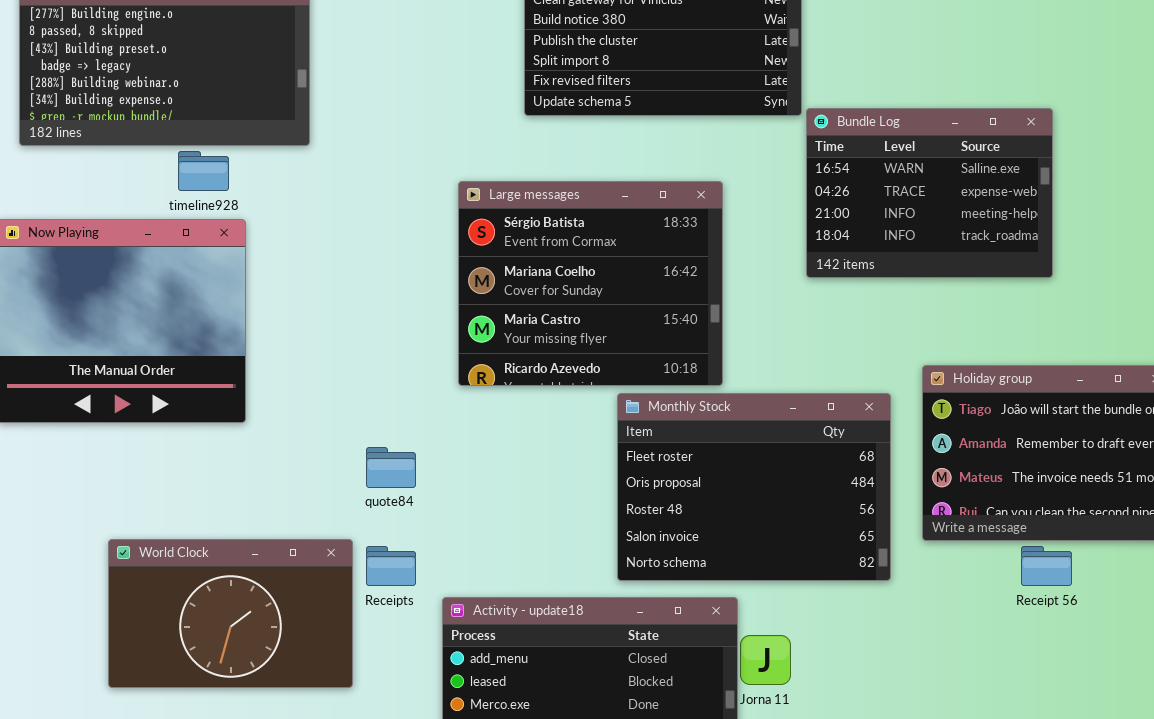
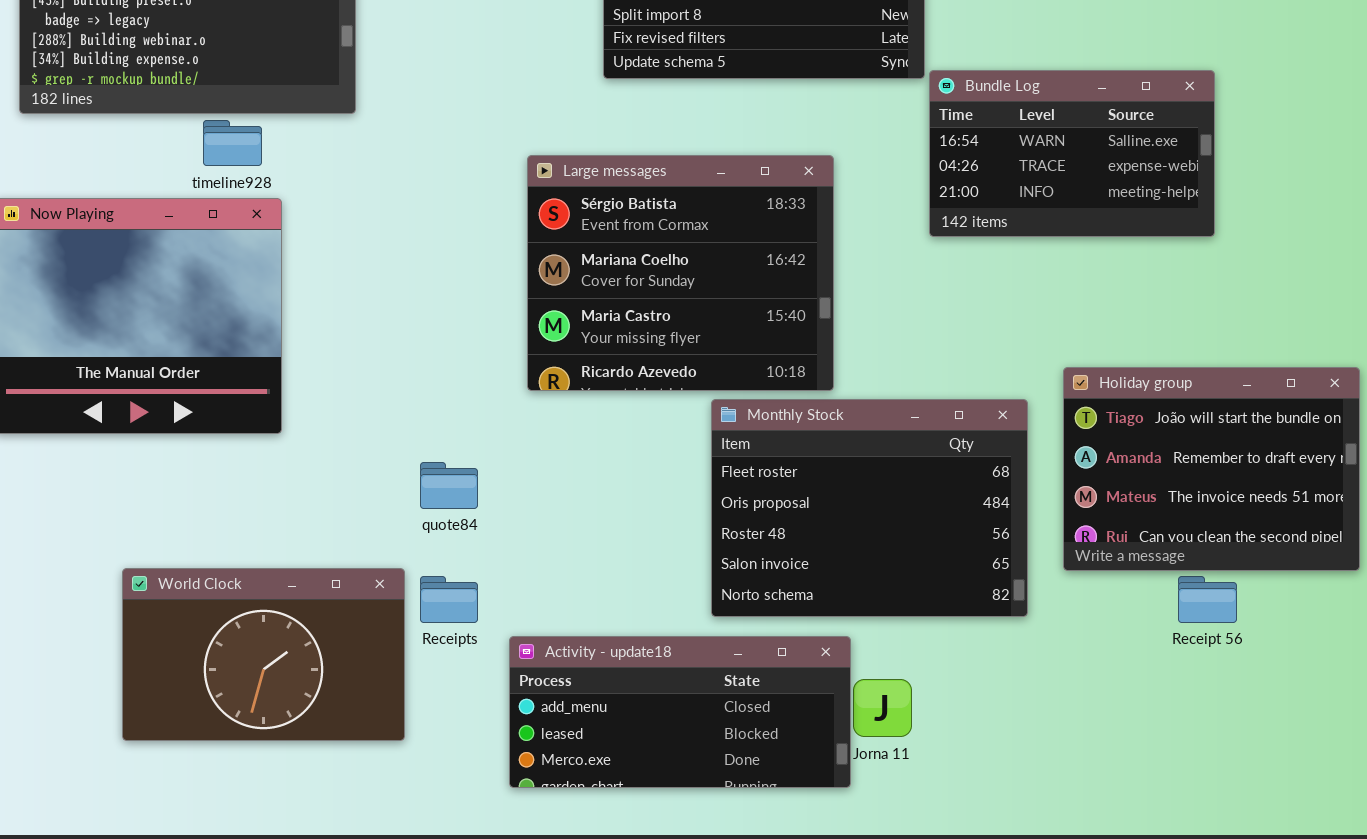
Bundle Log: [806,108,1053,278] -> [929,70,1215,237], resized

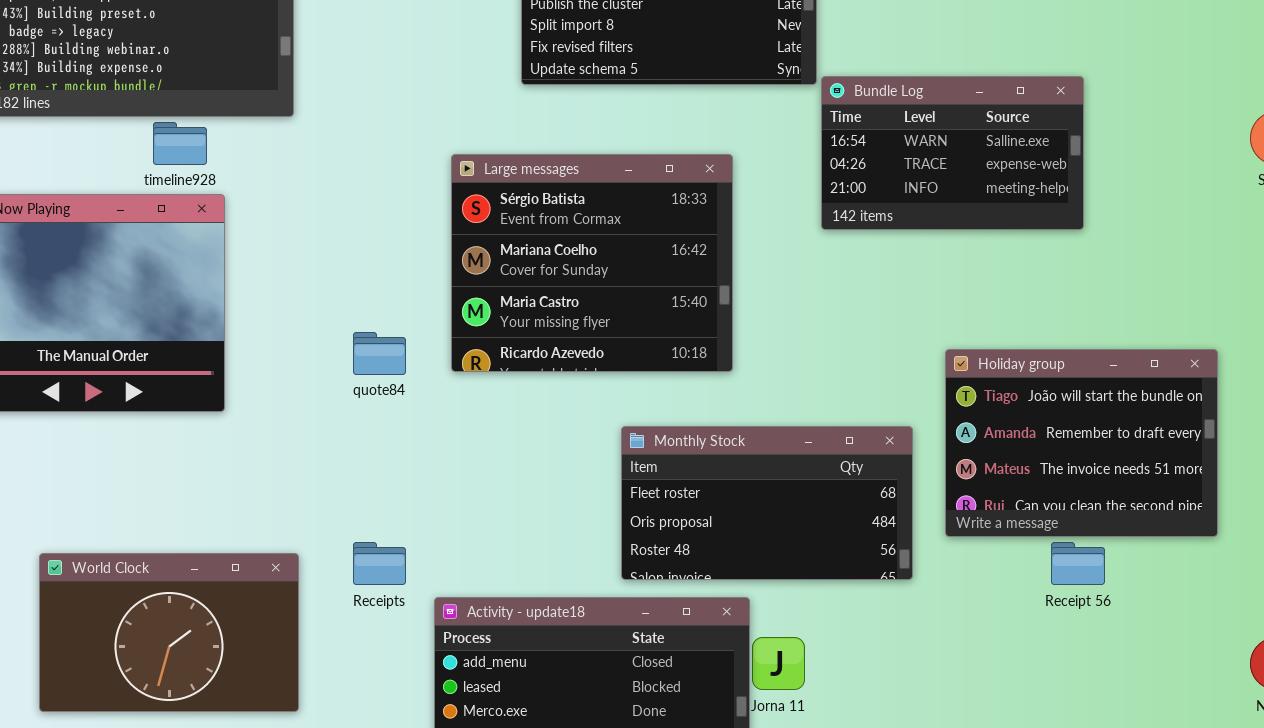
Monthly Stock: [711,399,1028,617] -> [621,426,913,580], resized
quote84: [420,462,478,509] -> [353,332,406,375], moved
World Clock: [122,568,405,741] -> [39,553,299,712], moved

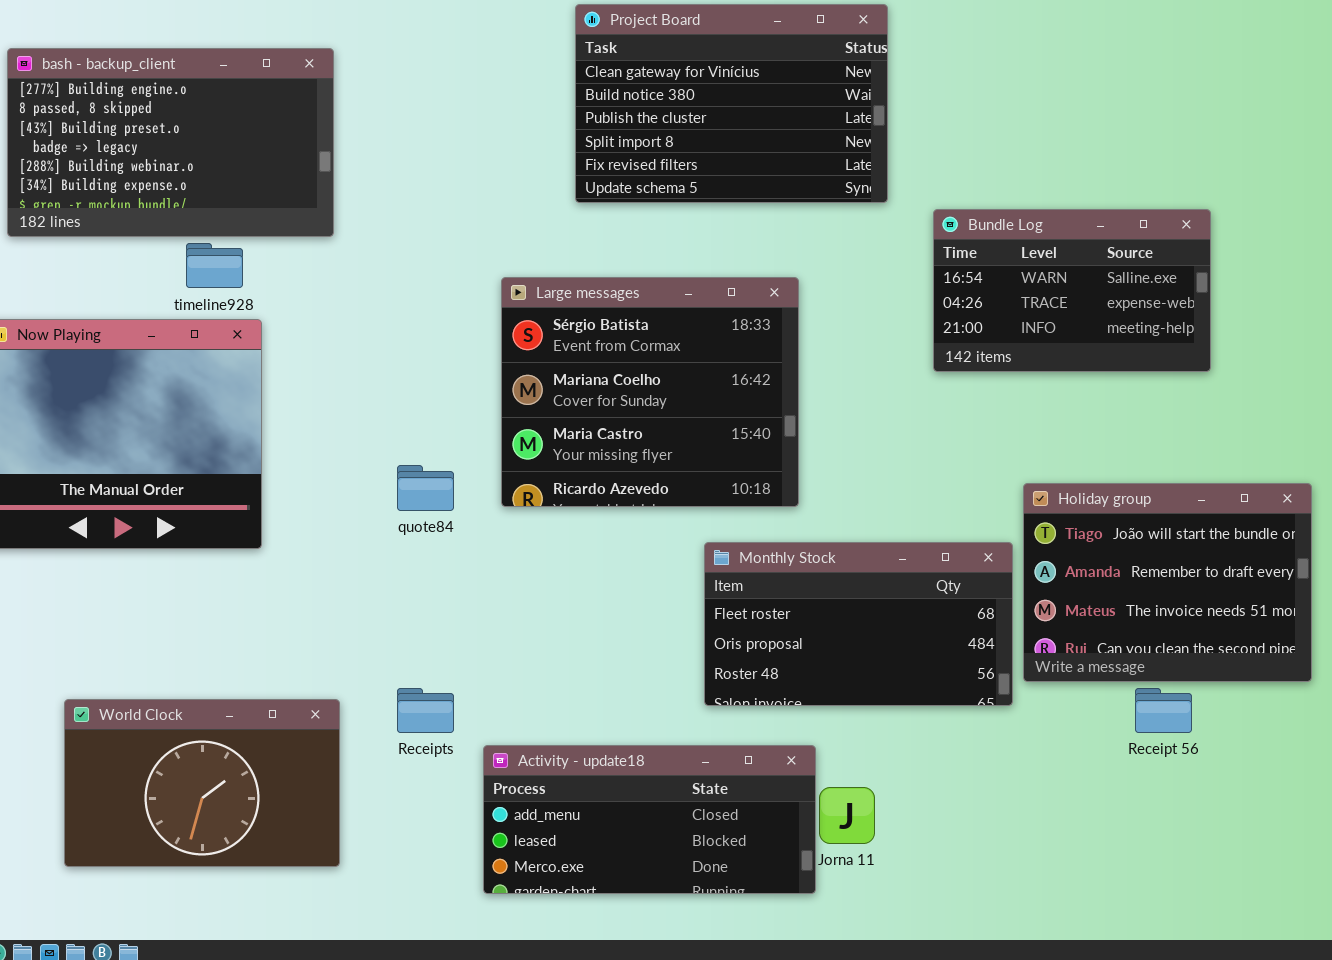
Bundle Log: [821,76,1084,230] -> [933,209,1211,372], moved
Monthly Stock: [621,426,913,580] -> [704,542,1013,706], moved

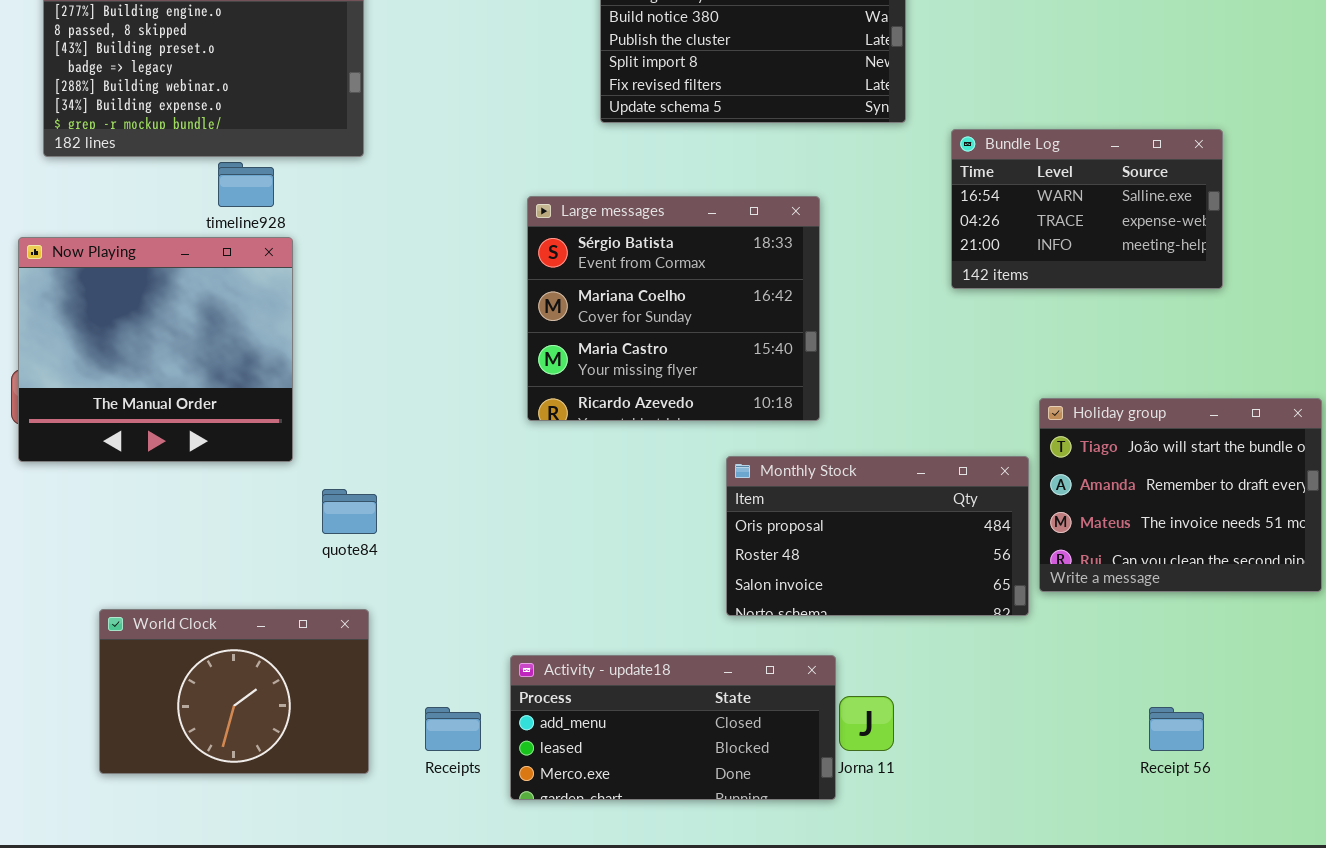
quote84: [397,465,454,511] -> [322,489,377,534], moved
Monthly Stock: [704,542,1013,706] -> [726,456,1029,616], scrolled down 1 row
Receipts: [397,688,454,733] -> [425,707,481,751], moved
Receipt 56: [1135,688,1192,733] -> [1149,707,1204,751], moved

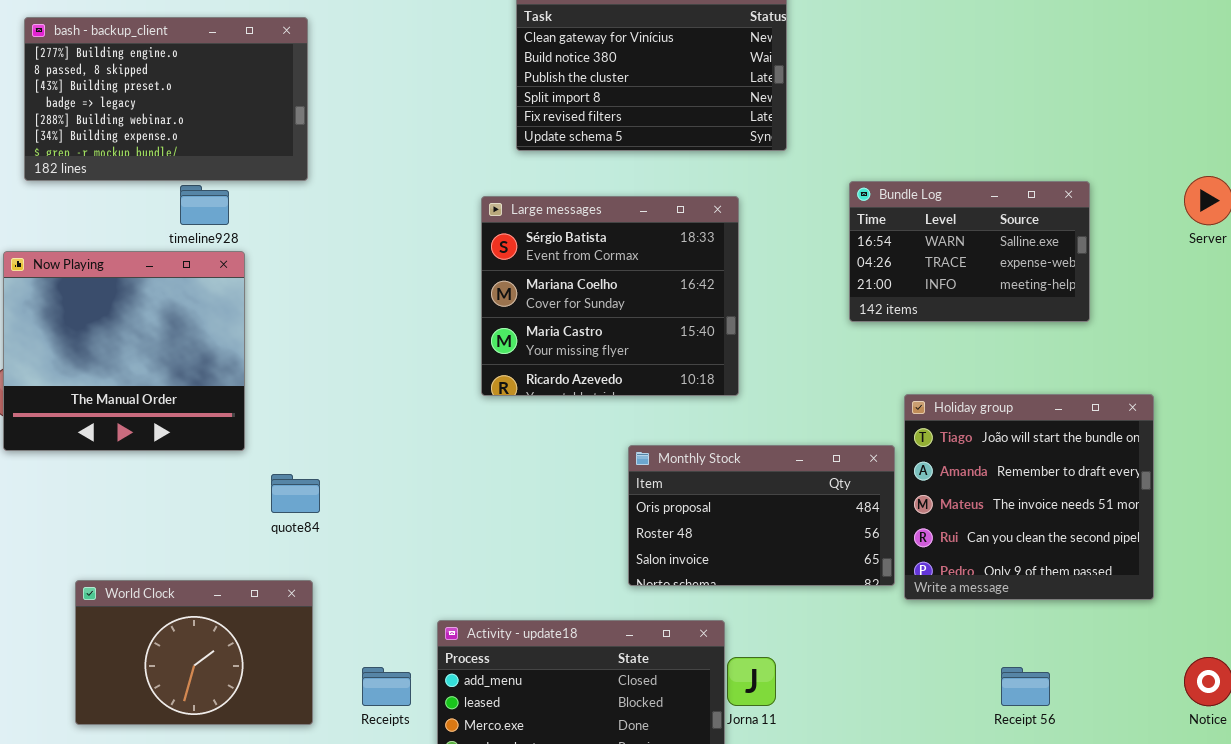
Bundle Log: [951,129,1223,289] -> [849,181,1090,322], moved
Large messages: [527,196,820,421] -> [481,196,739,396], moved
Holiday group: [1039,398,1322,592] -> [904,394,1154,600], resized

